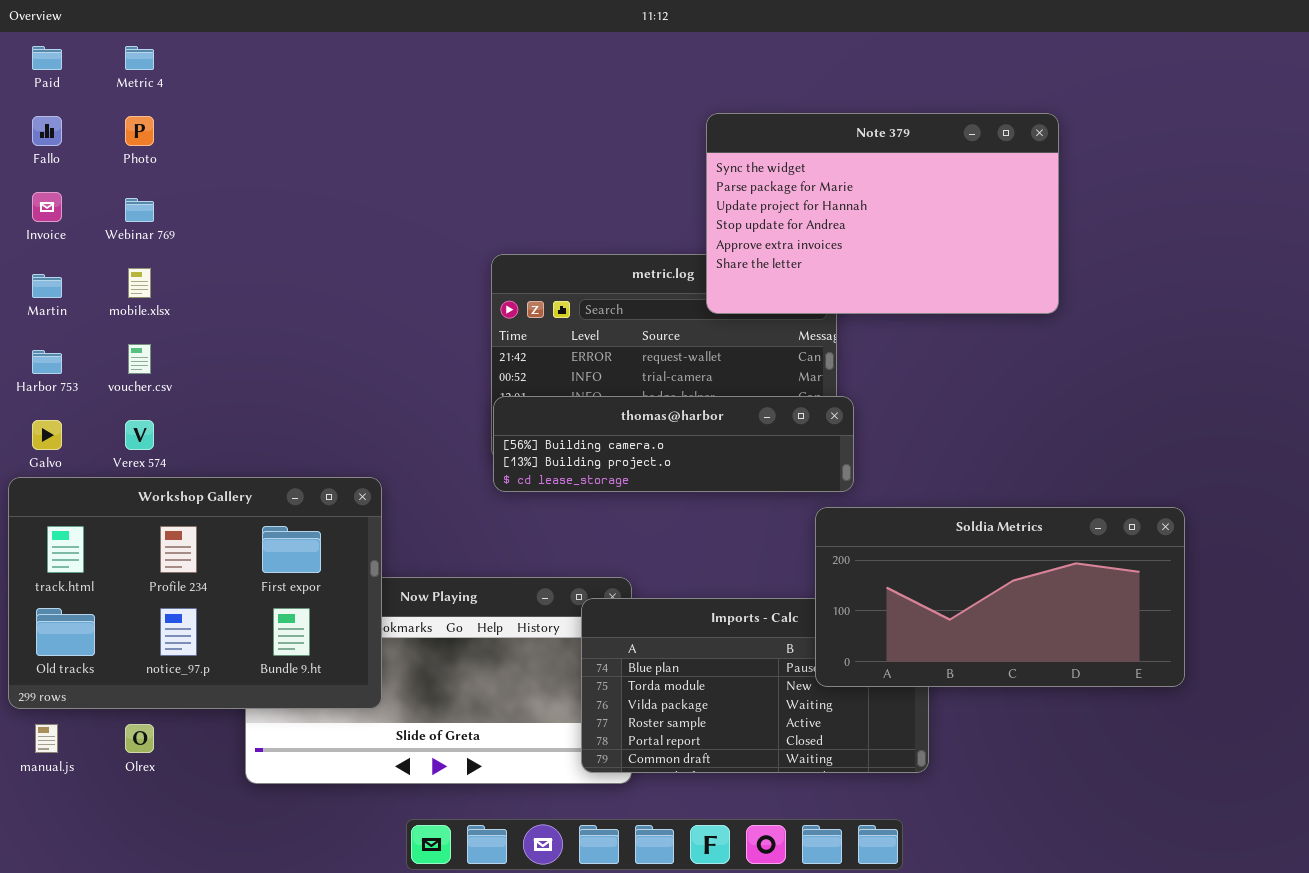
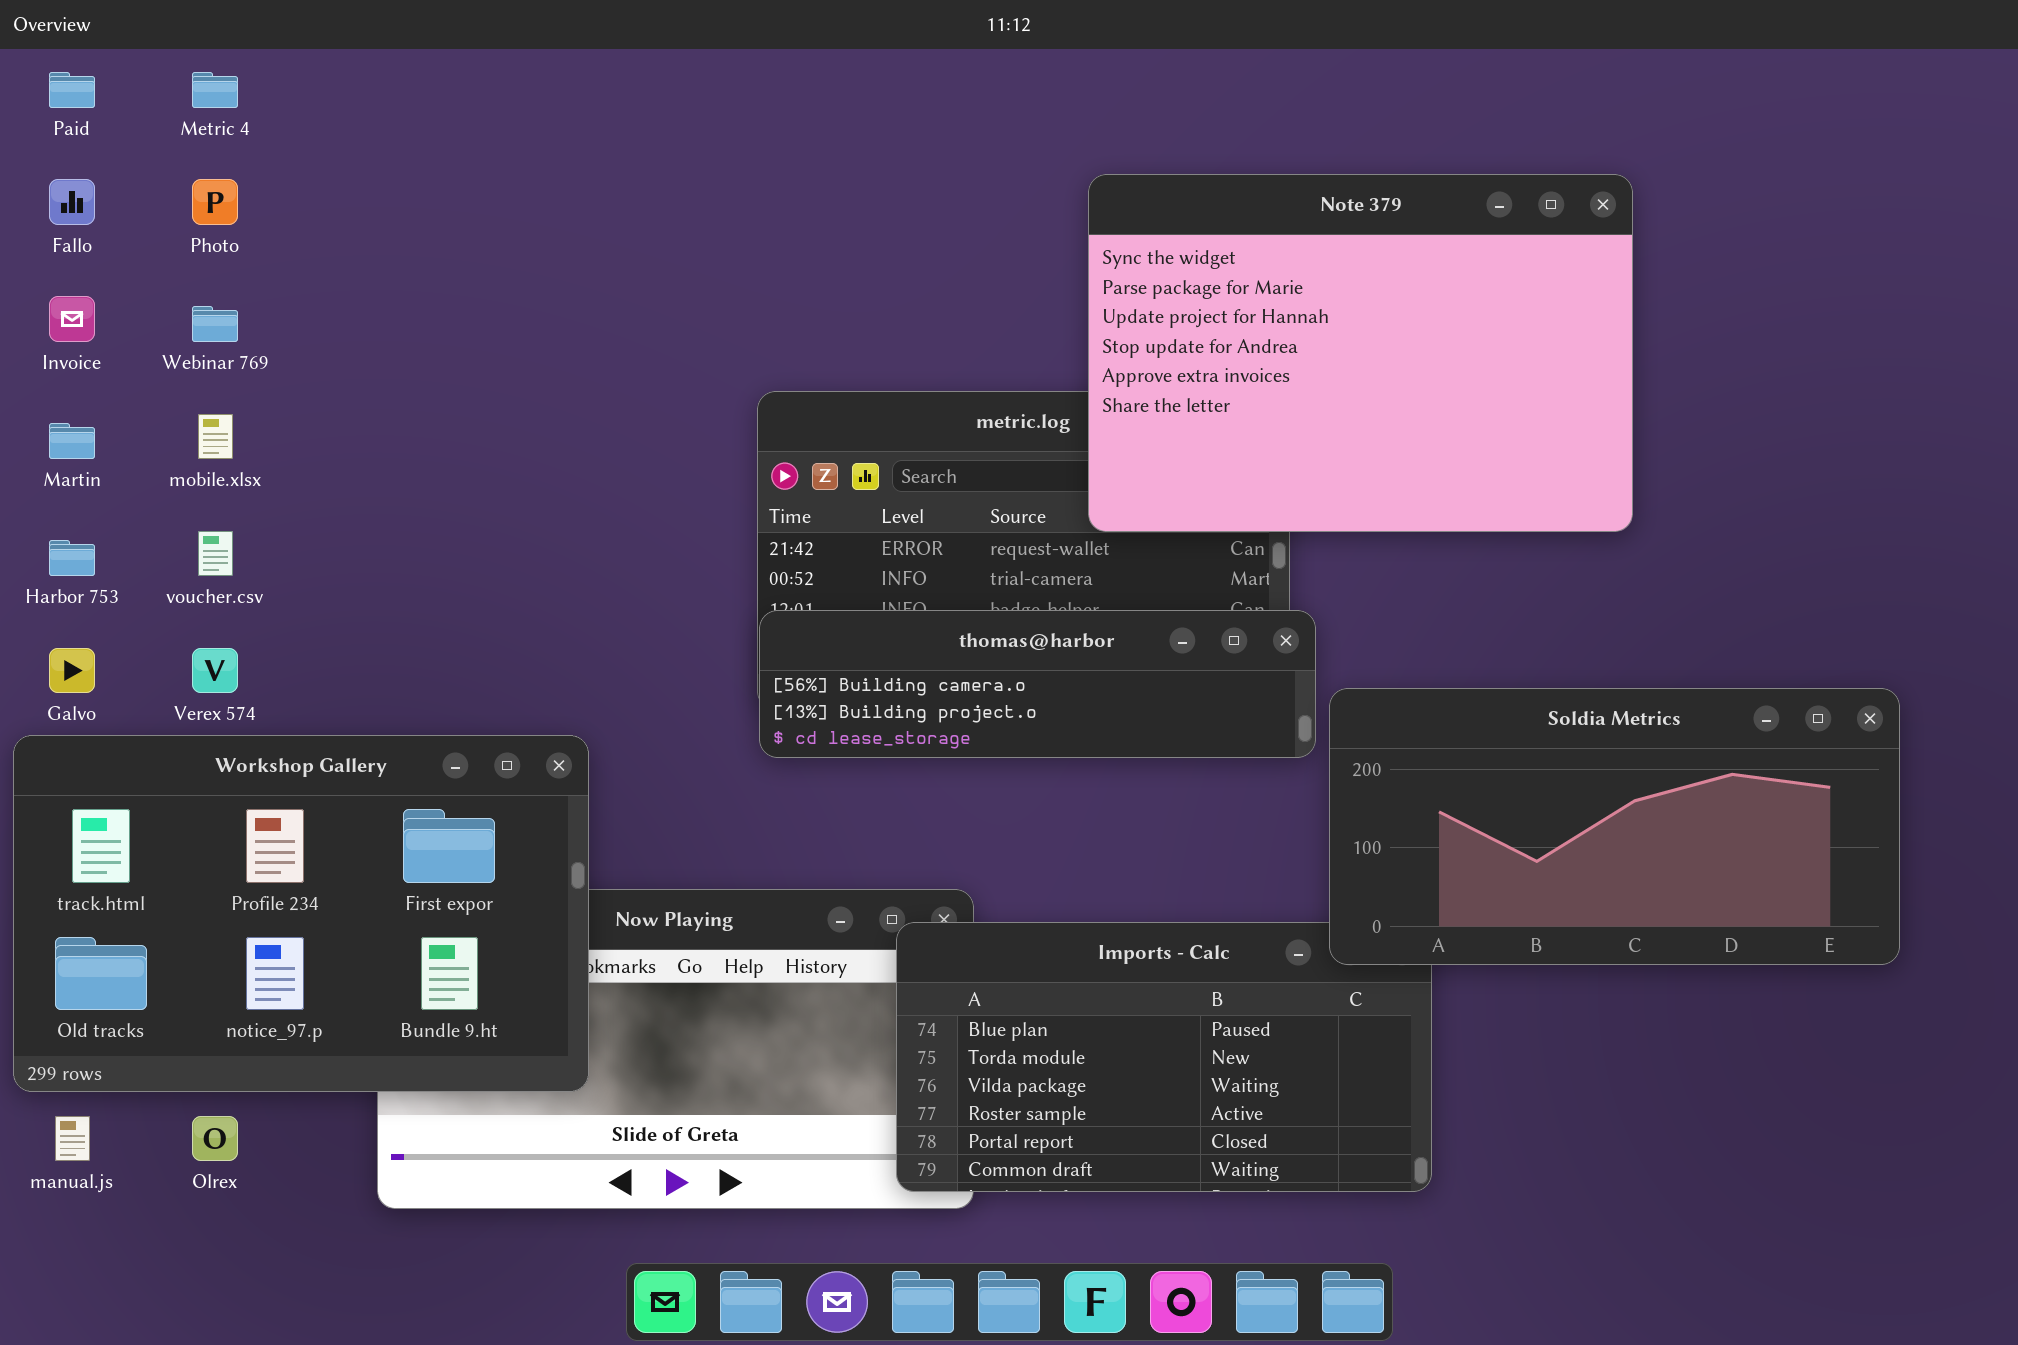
Note 379: [706,113,1059,314] -> [1088,174,1633,532], resized
Soldia Metrics: [815,507,1185,687] -> [1329,688,1900,965], moved

